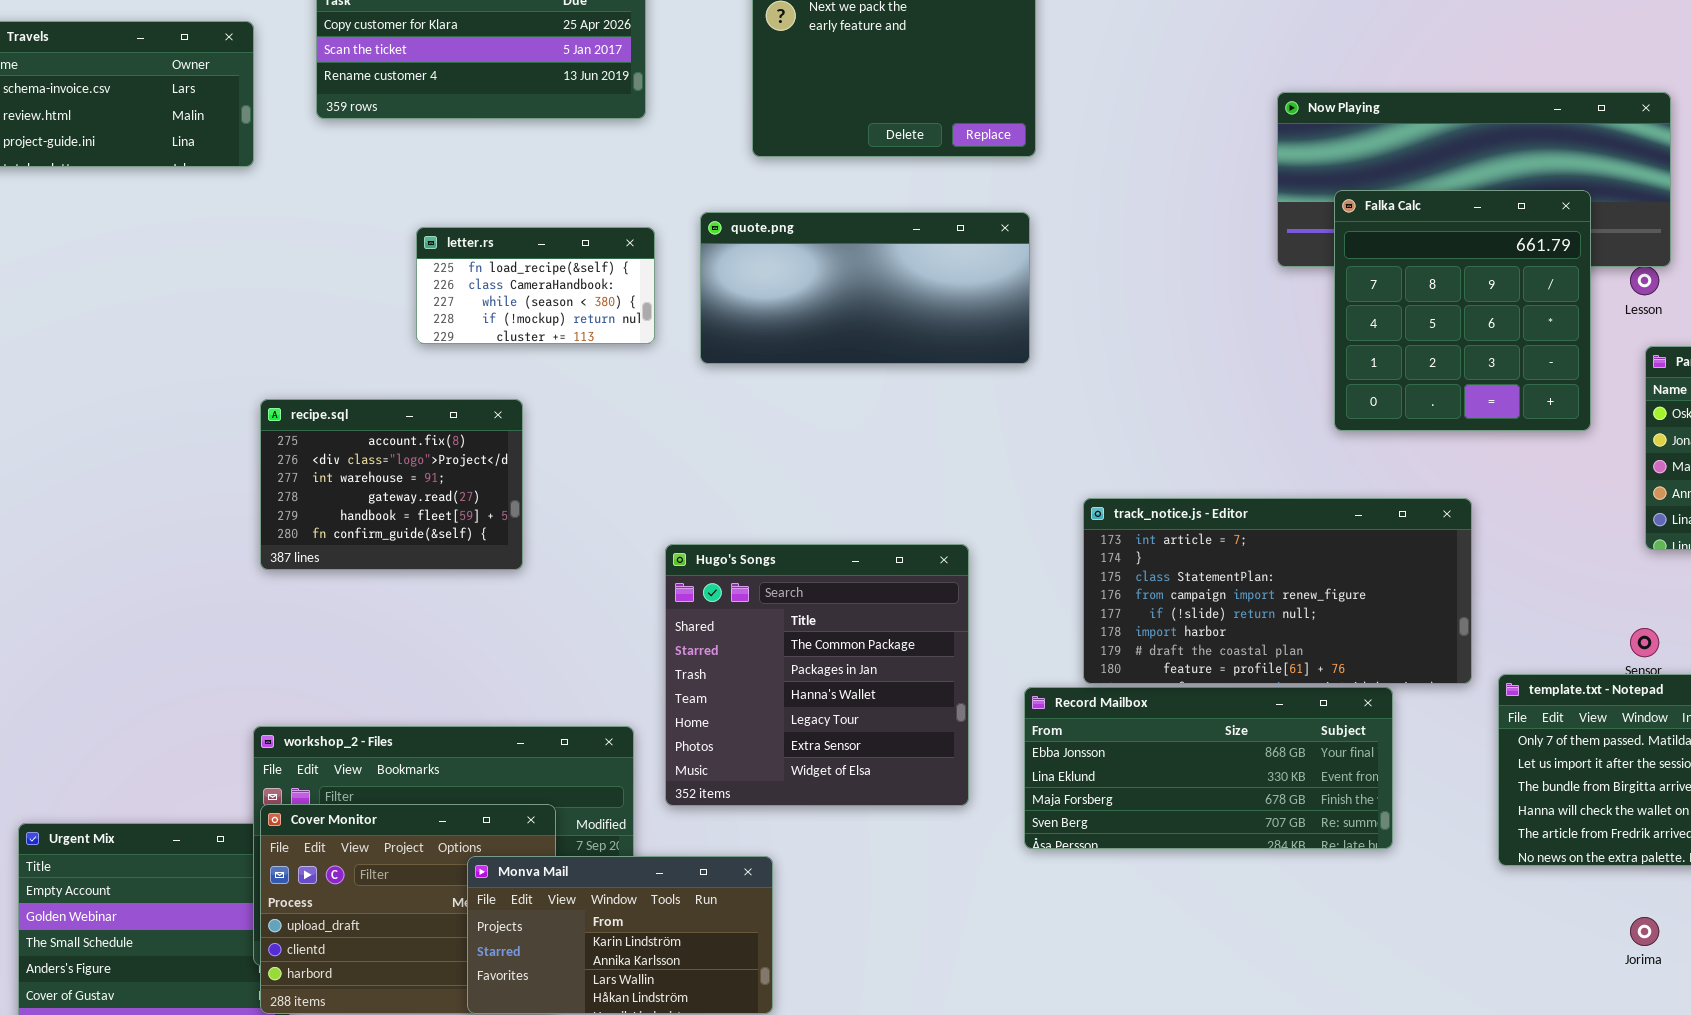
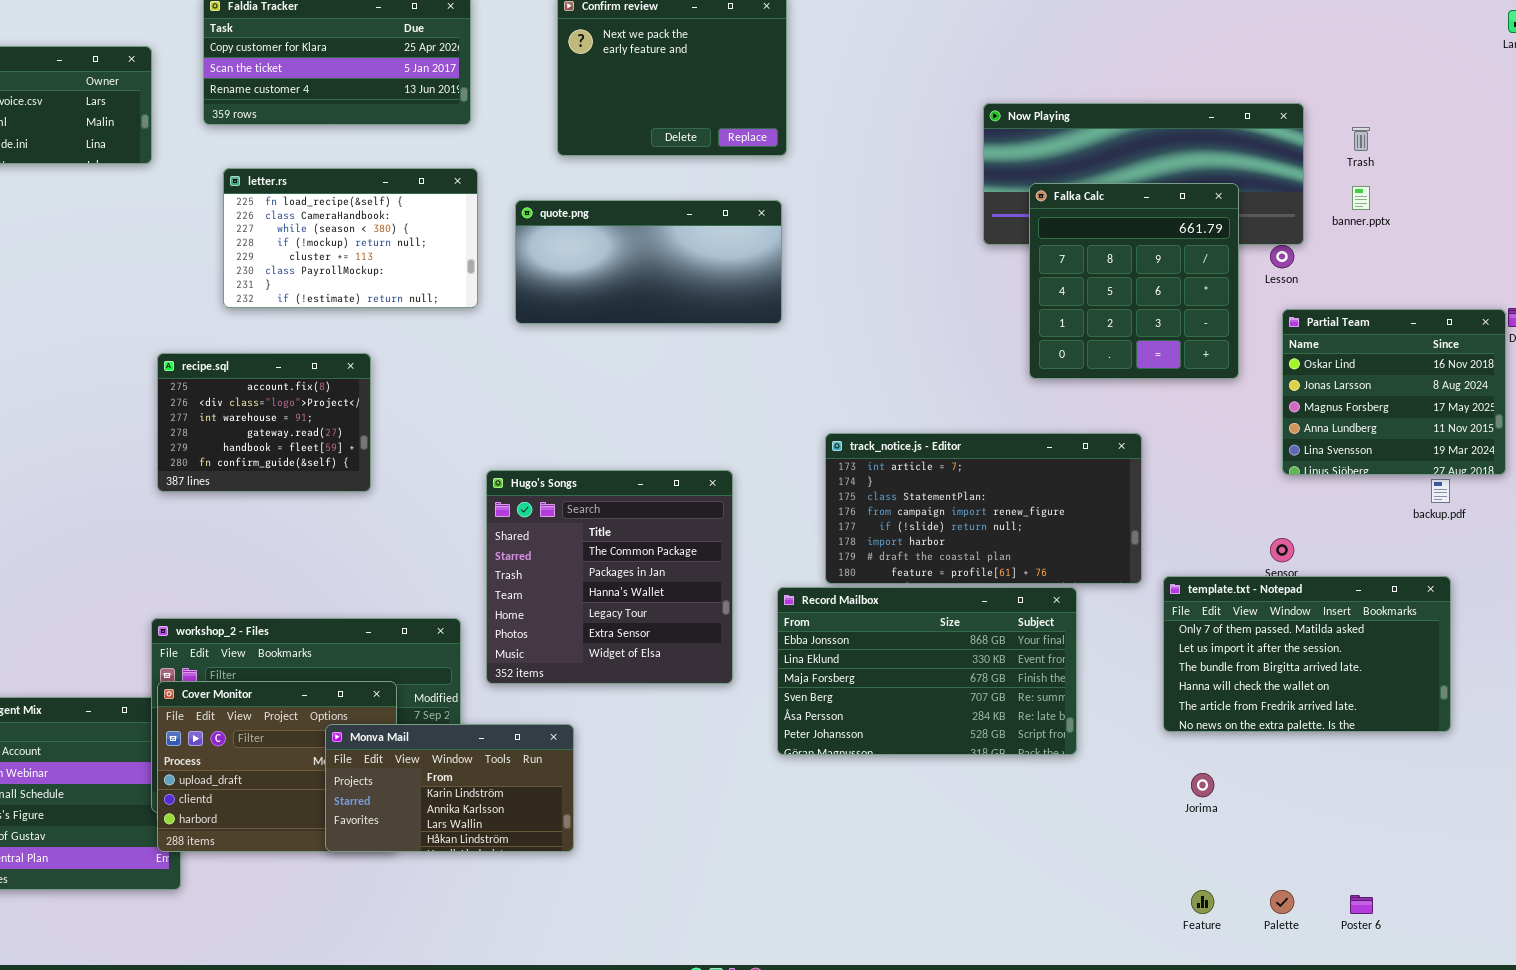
letter.rs: [416,227,655,344] -> [223,168,478,308], resized
Record Mailbox: [1024,687,1393,849] -> [777,587,1077,755], resized
Jorima: [1630,917,1659,946] -> [1191,773,1214,797], moved

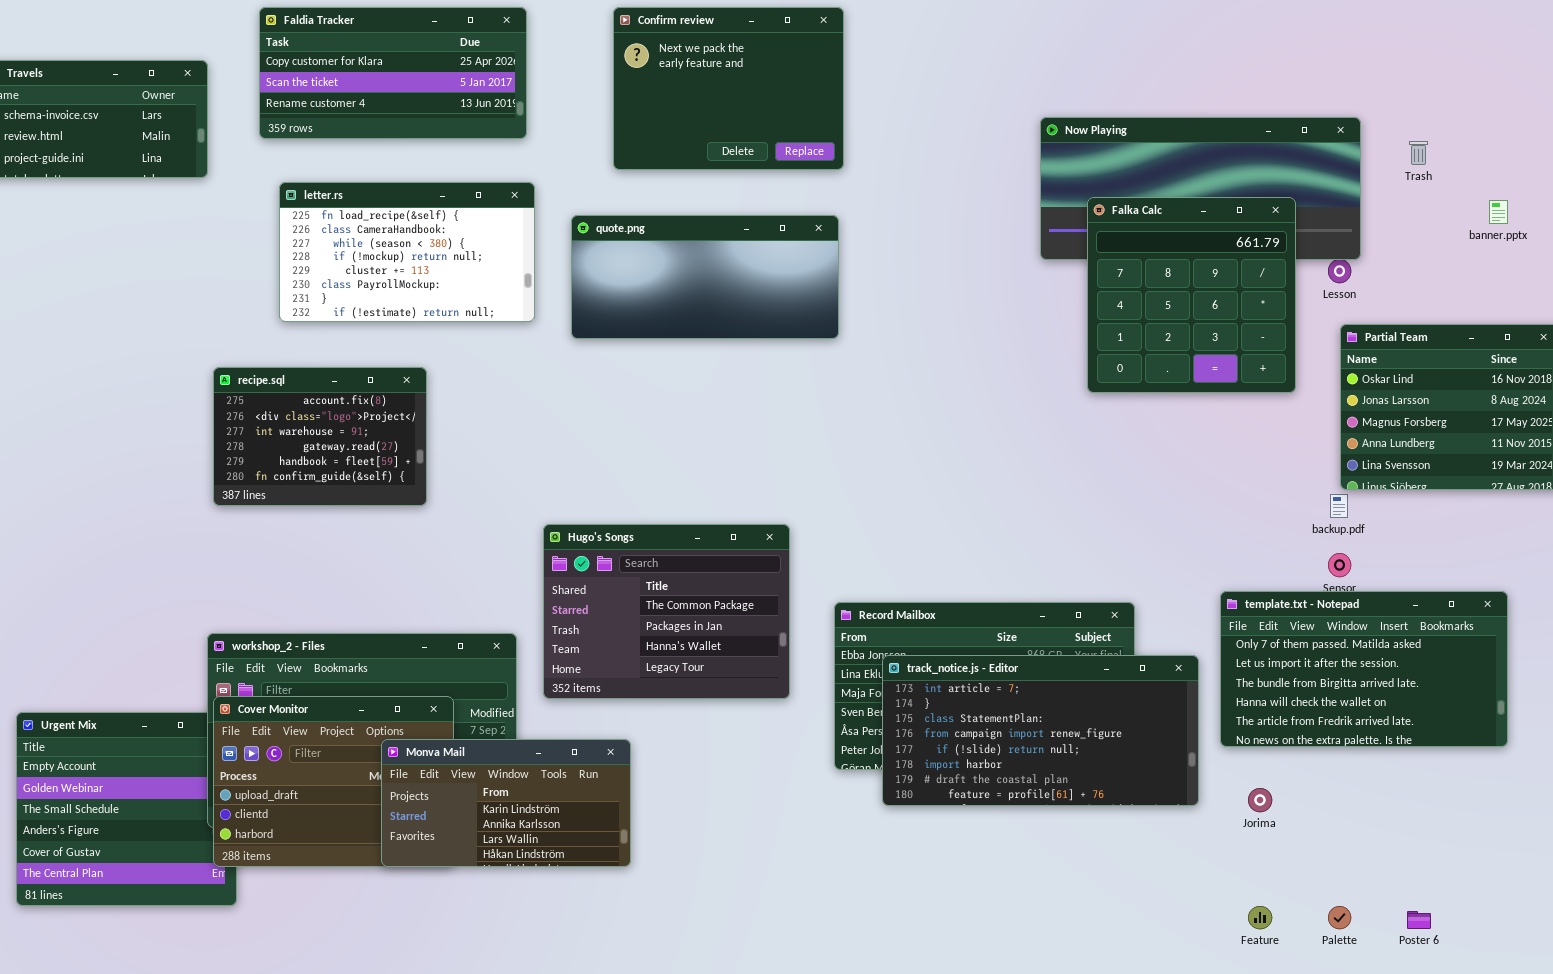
banner.pptx: [1352,186,1370,210] -> [1489,200,1508,224], moved
track_notice.js - Editor: [825,433,1142,584] -> [882,655,1199,806], moved
Hugo's Songs: [486,470,733,684] -> [543,524,790,699], resized
backup.pdf: [1431,479,1450,503] -> [1330,494,1348,518], moved

